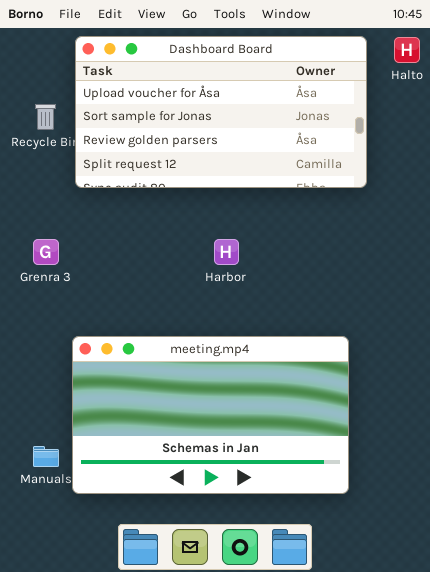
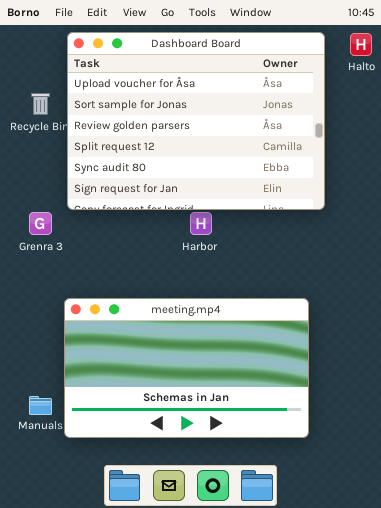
Dashboard Board: [75,36,367,188] -> [67,32,325,210], resized

